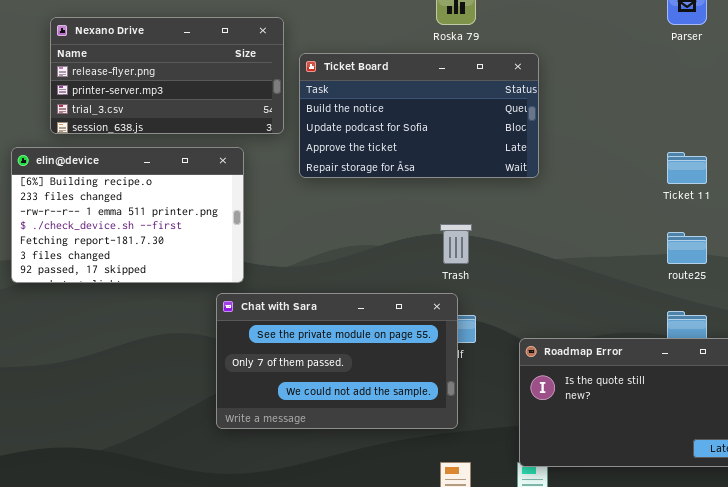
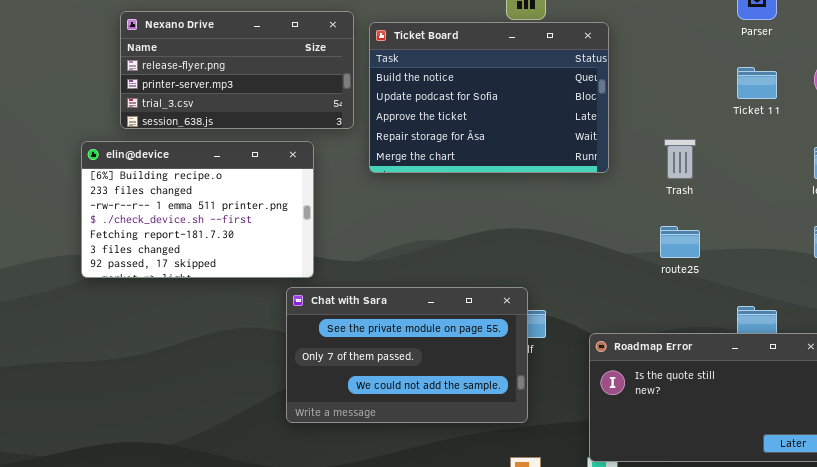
Ticket Board: [299,53,539,178] -> [369,22,609,173], resized
Ticket 11: [667,152,707,184] -> [737,67,777,99], moved
Trash: [440,224,472,264] -> [664,139,696,179], moved
route25: [667,232,707,264] -> [660,226,700,258], moved

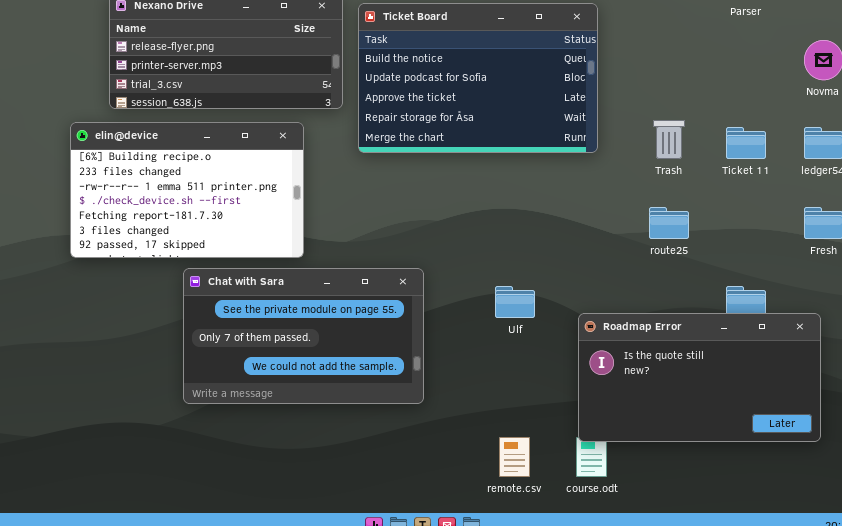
Ticket 11: [737,67,777,99] -> [726,127,766,159], moved
Chat with Sara: [286,287,528,423] -> [183,268,424,404], moved

